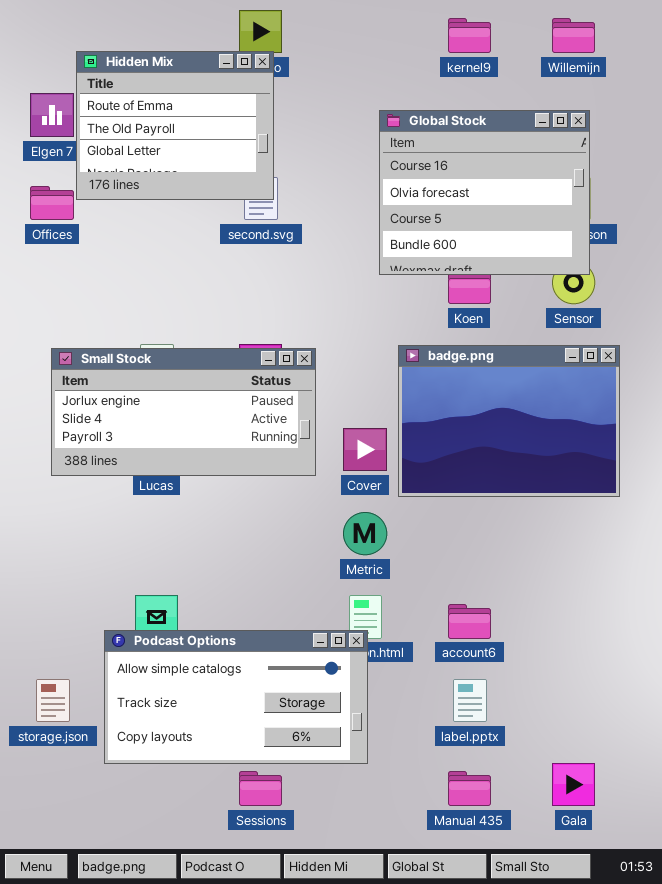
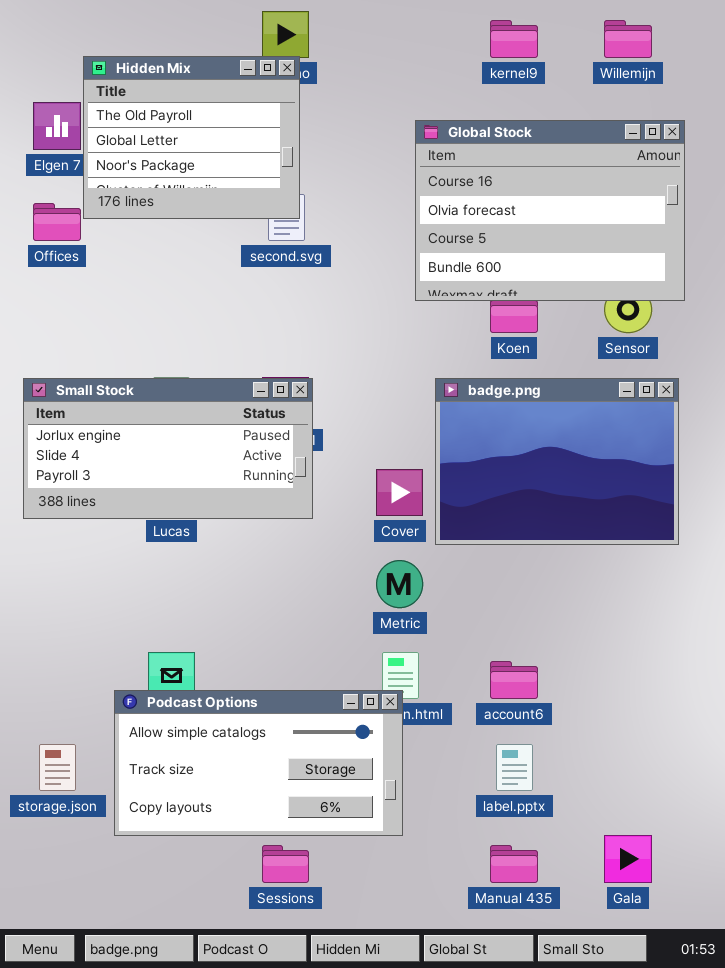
Hidden Mix: [76,51,274,200] -> [83,56,300,219], scrolled down 1 row
Global Stock: [379,110,590,275] -> [415,120,685,301], resized
Small Stock: [51,348,316,476] -> [23,378,313,519], moved

